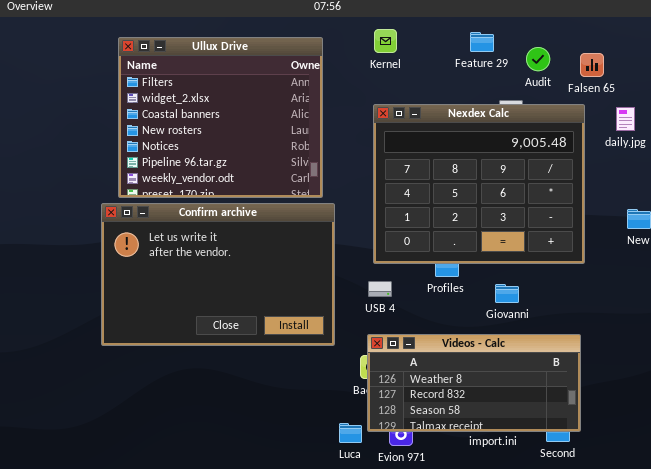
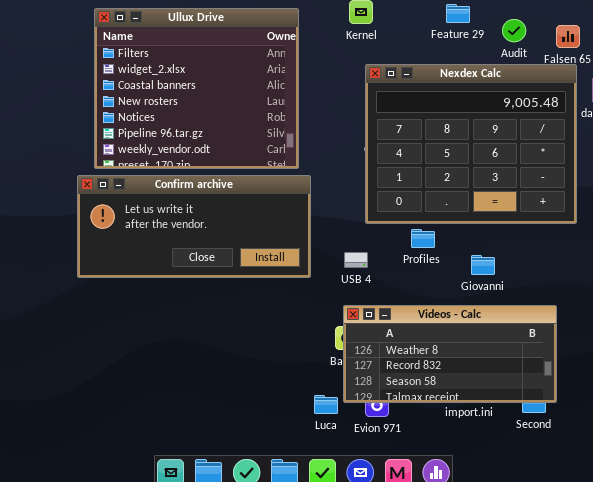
Nexdex Calc: [373,104,585,264] -> [365,64,577,224], moved
Confirm archive: [101,203,335,346] -> [77,175,311,278], resized

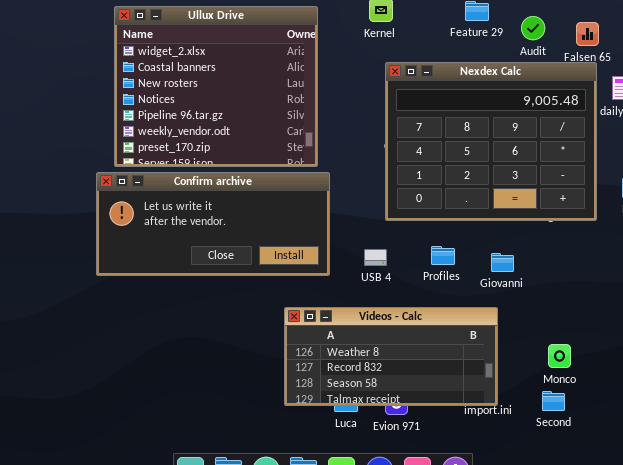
Ullux Drive: [94,8,299,169] -> [114,6,318,167], scrolled down 1 row
Profiles: [411,229,435,248] -> [431,246,455,265], moved
Videos - Calc: [343,305,557,403] -> [284,307,498,406], moved

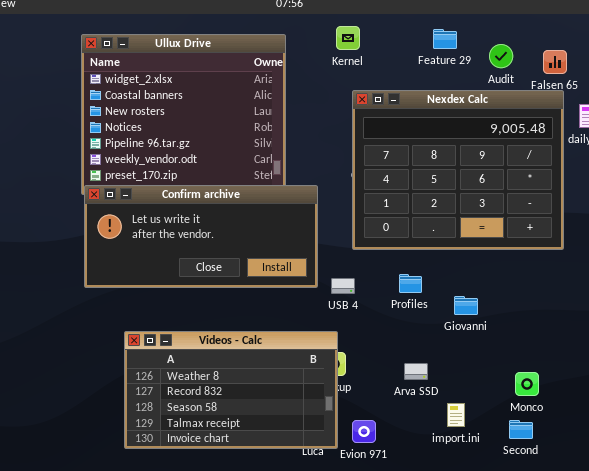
Confirm archive: [96,172,330,276] -> [84,185,318,288], moved
Giovanni: [491,253,514,272] -> [454,296,478,315], moved
Videos - Calc: [284,307,498,406] -> [124,331,338,449], moved, resized

